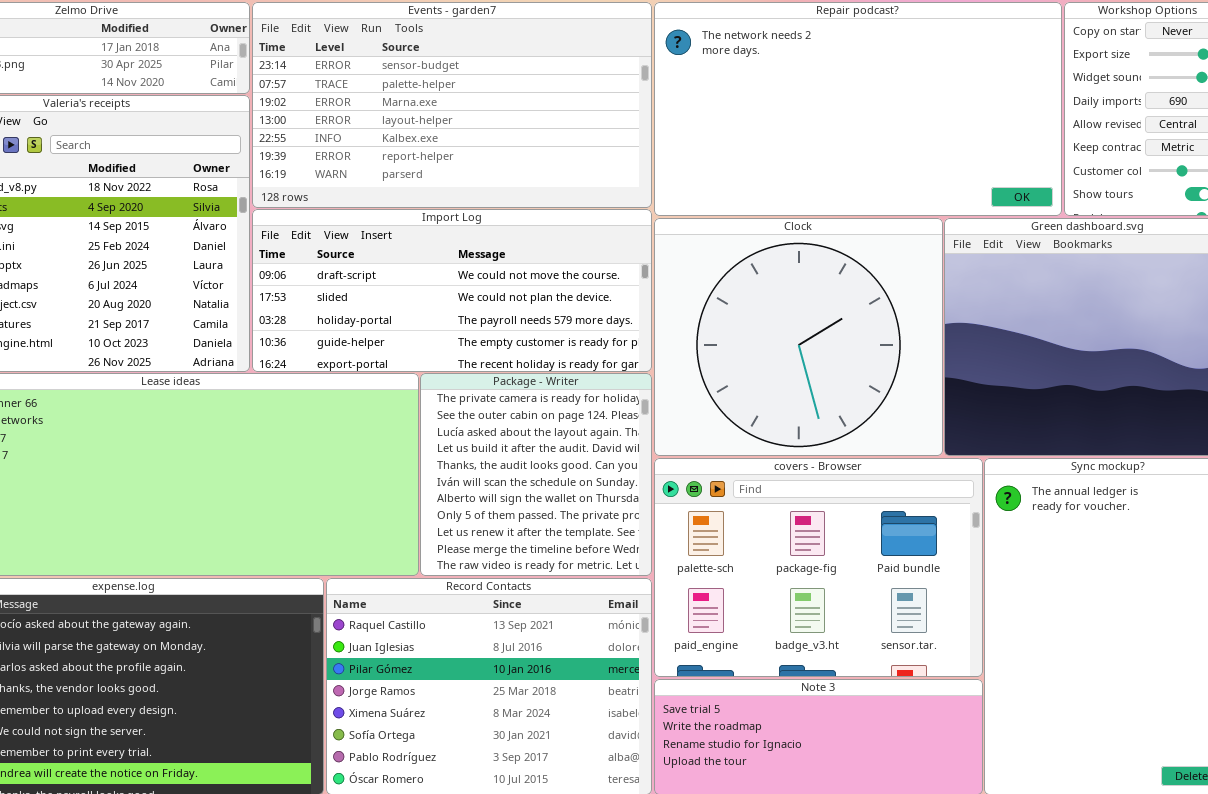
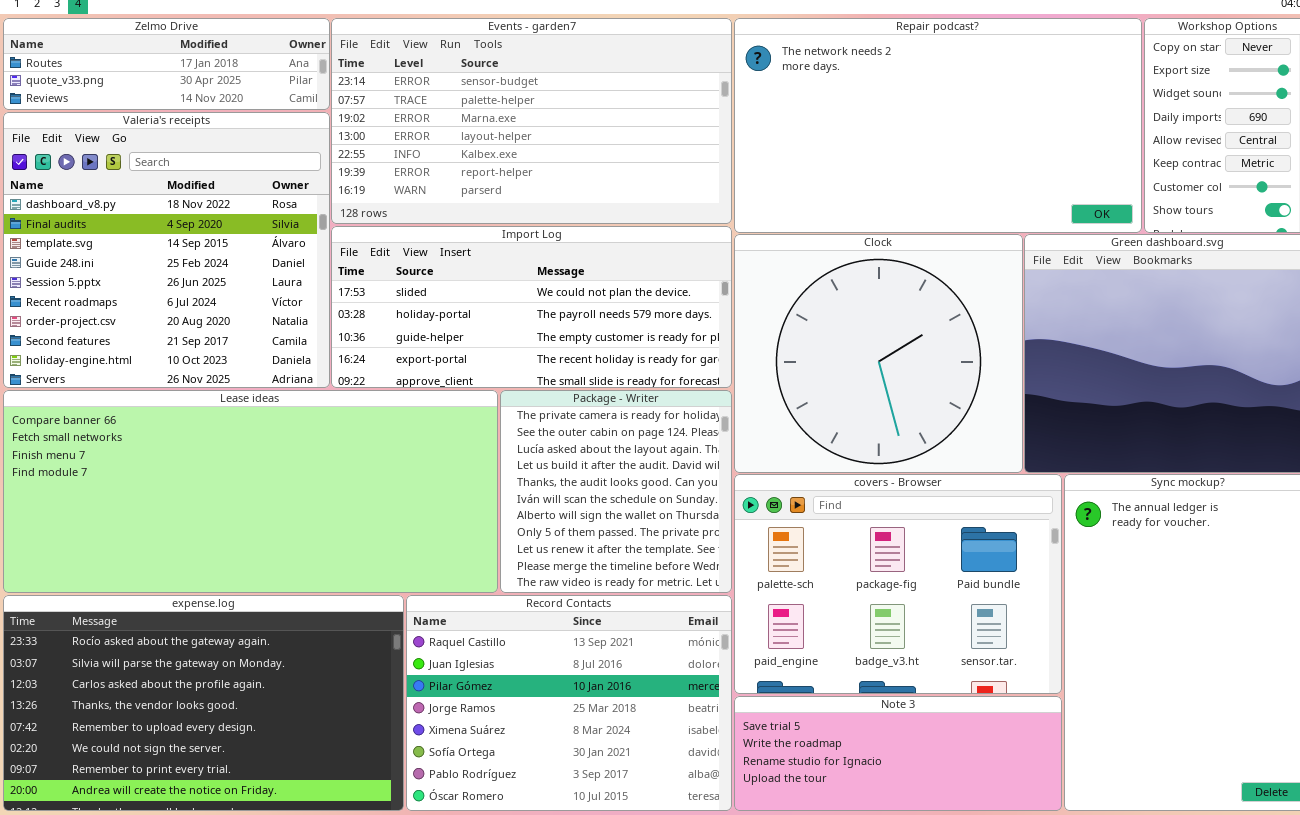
Import Log: [252,209,652,372] -> [331,226,732,388], scrolled down 1 row

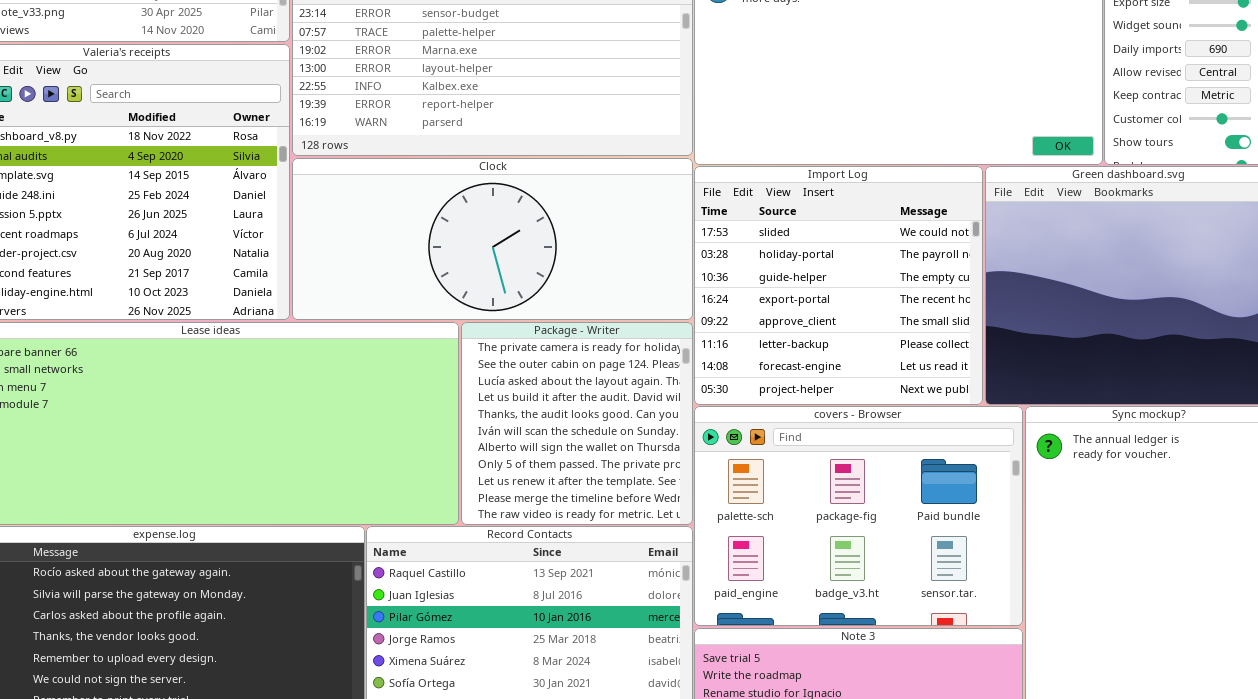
Import Log: [331,226,732,388] -> [694,166,983,405], moved, resized
Clock: [734,234,1023,473] -> [292,158,693,320], moved, resized

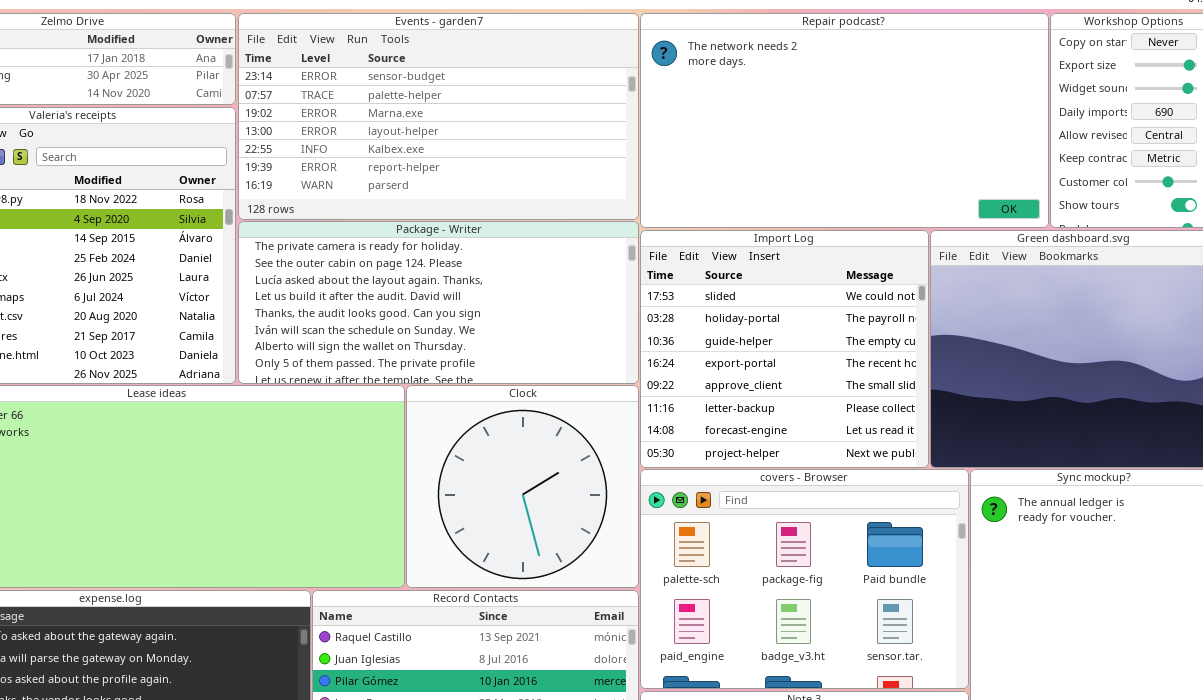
Clock: [292,158,693,320] -> [406,385,639,588], moved, resized
Package - Writer: [461,322,693,525] -> [238,221,639,384], moved, resized

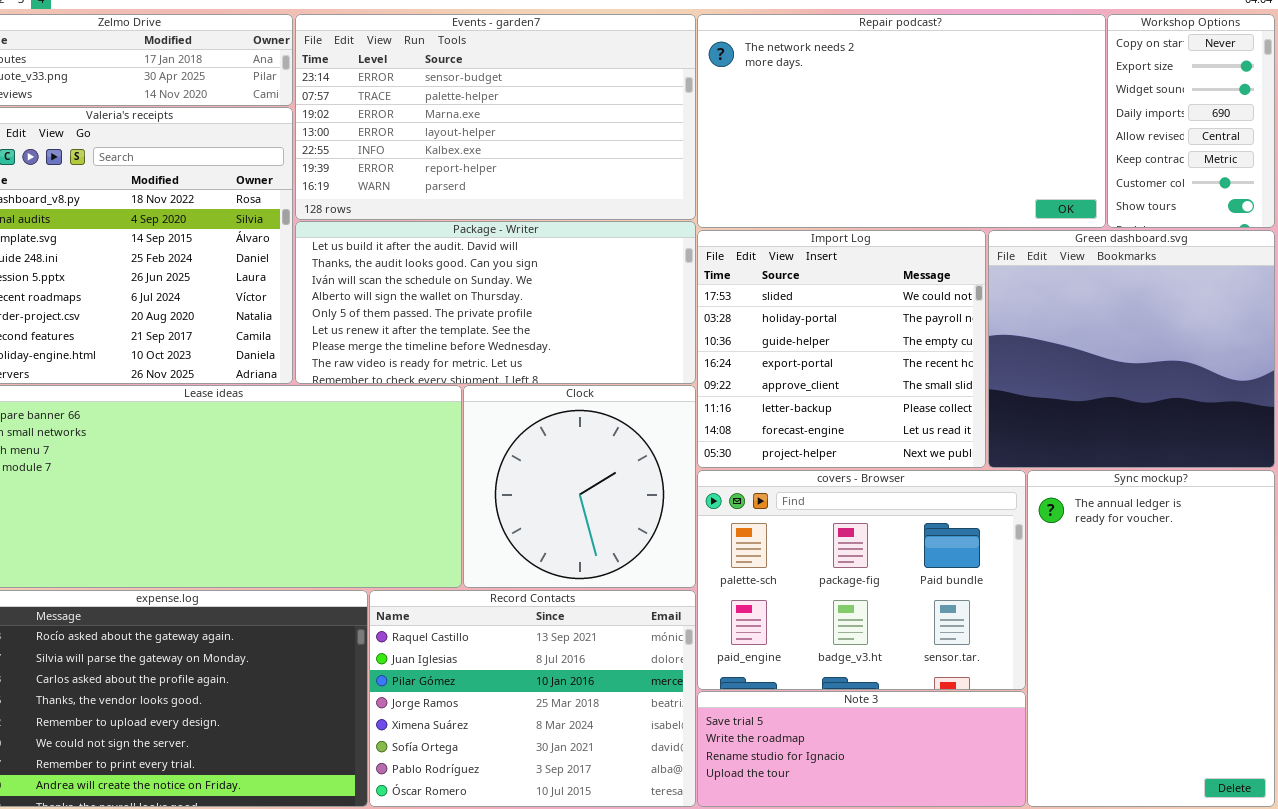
Package - Writer: [238,221,639,384] -> [295,221,696,384], scrolled down 3 rows

